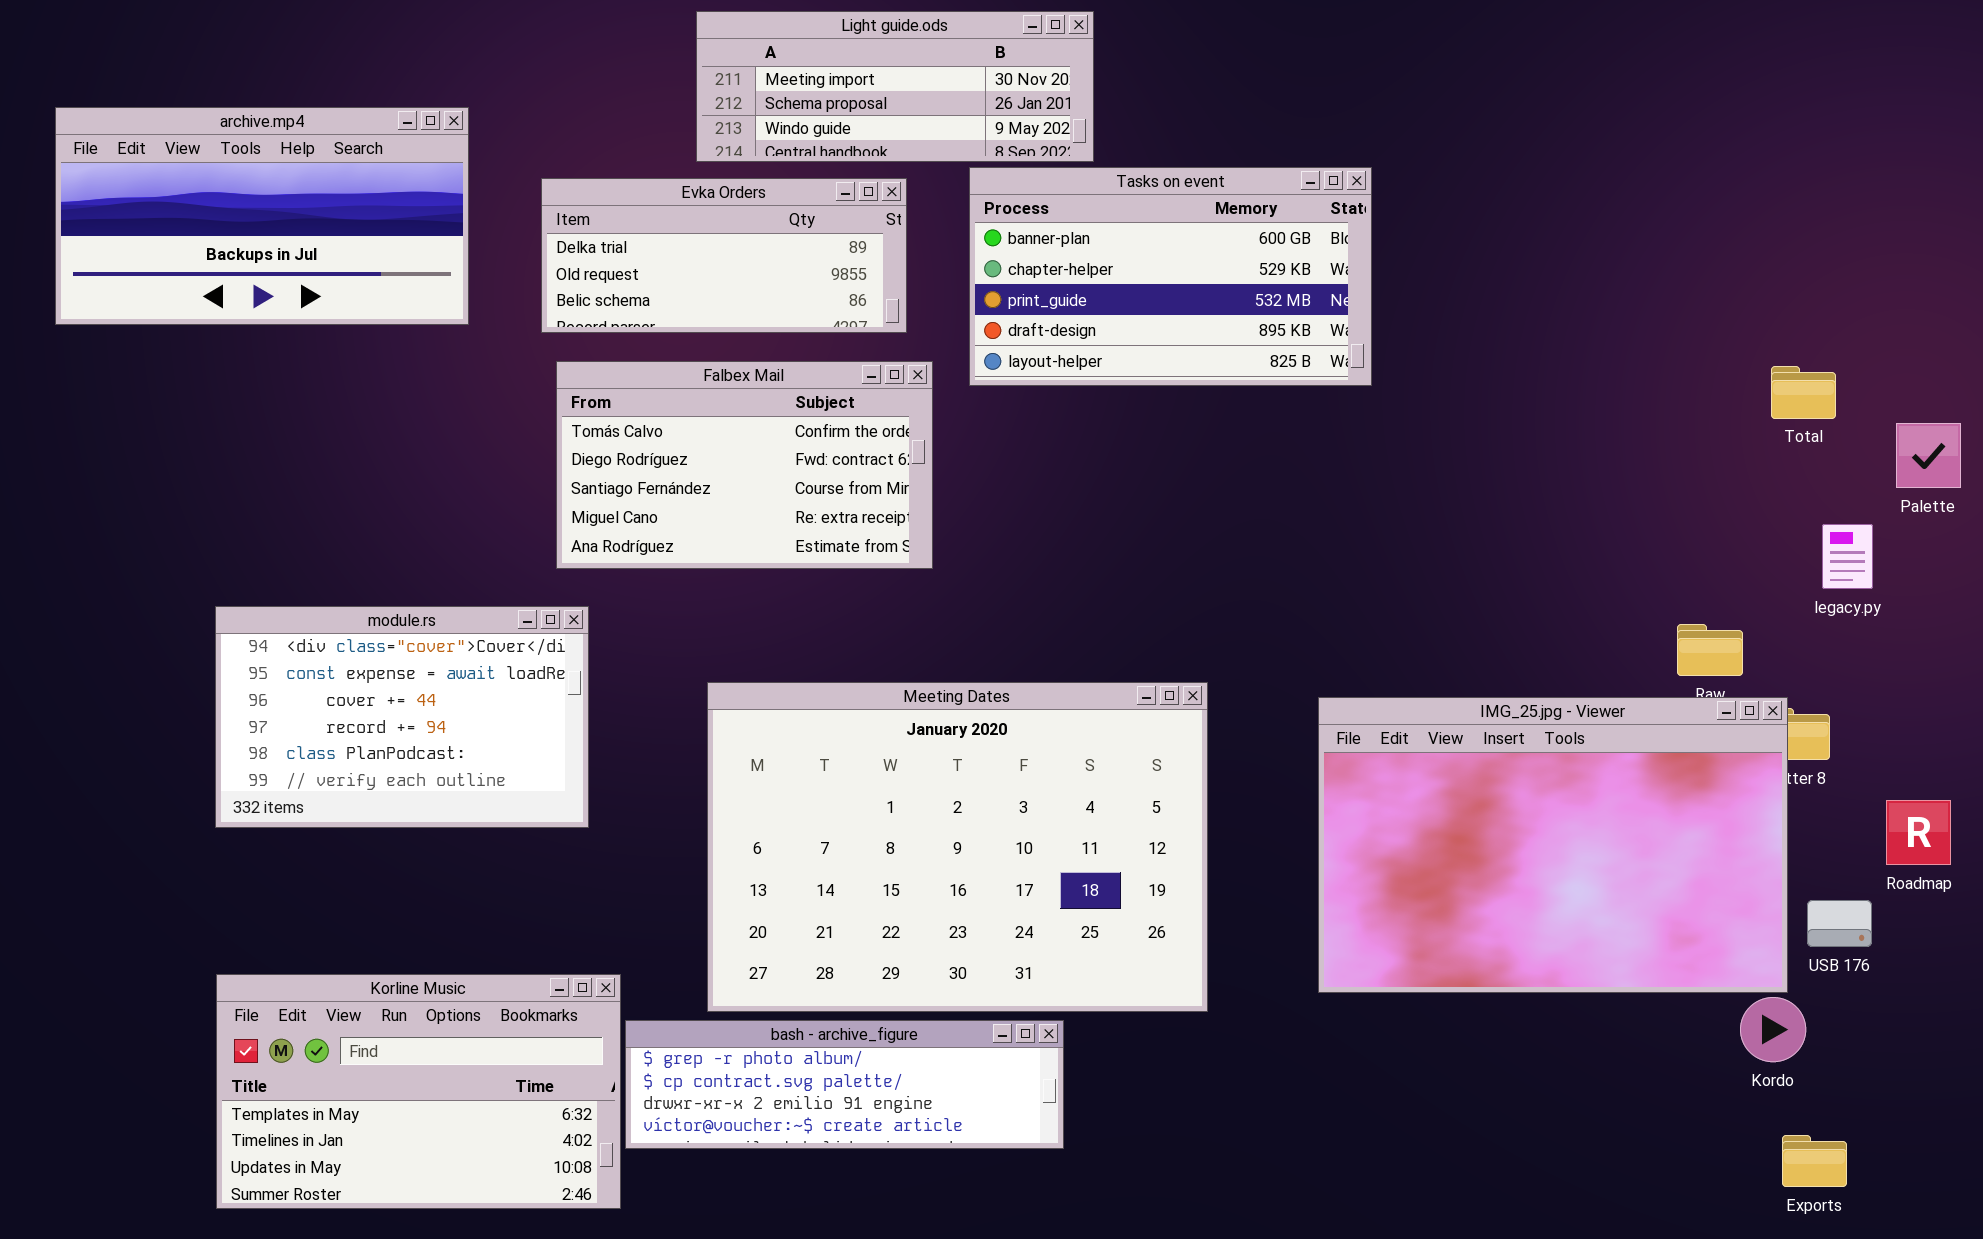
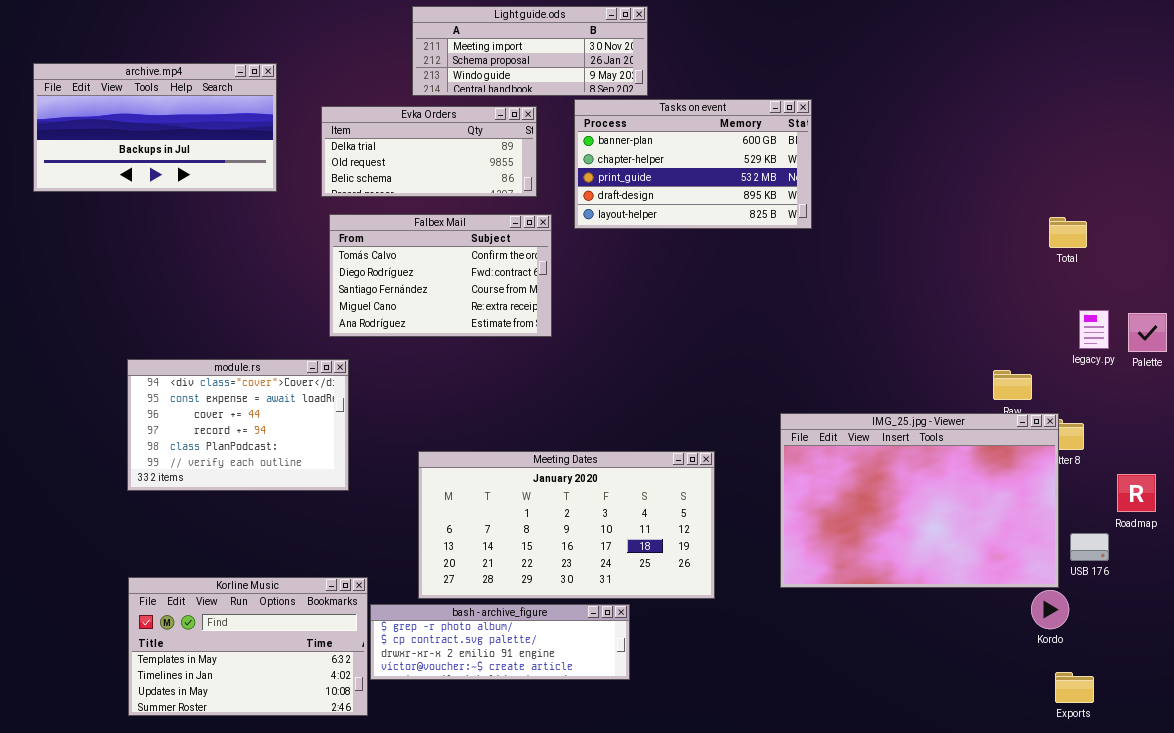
Palette: [1896,423,1961,488] -> [1128,313,1167,352], moved
Meeting Dates: [707,682,1208,1012] -> [418,451,715,599], resized

